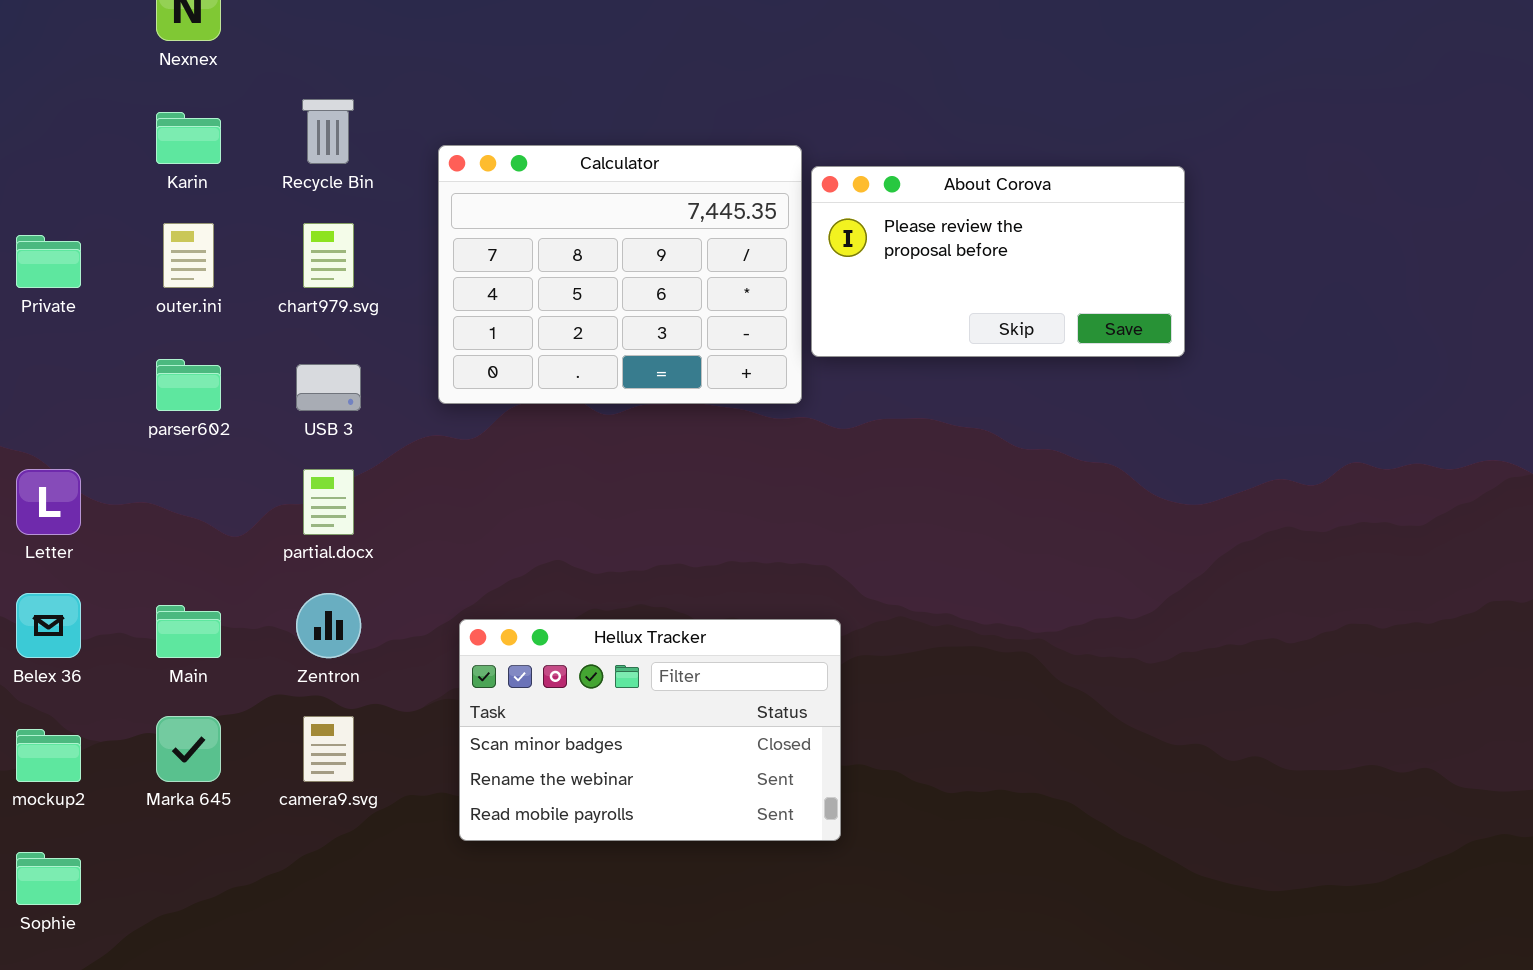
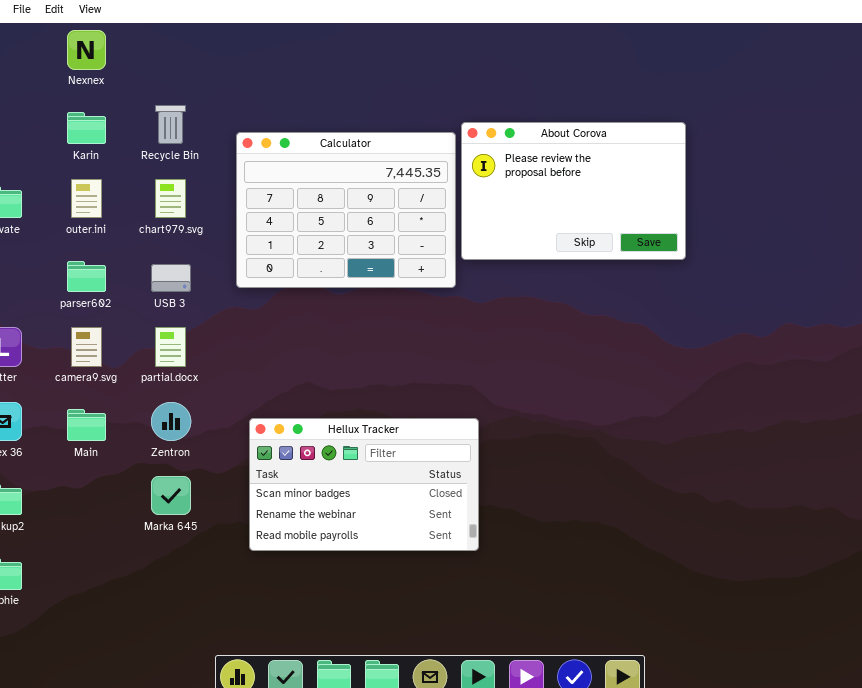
About Corova: [811,166,1185,357] -> [461,122,686,260], resized
Marka 645: [156,716,221,782] -> [151,476,191,515], moved
camera9.svg: [303,716,354,782] -> [71,327,102,367], moved

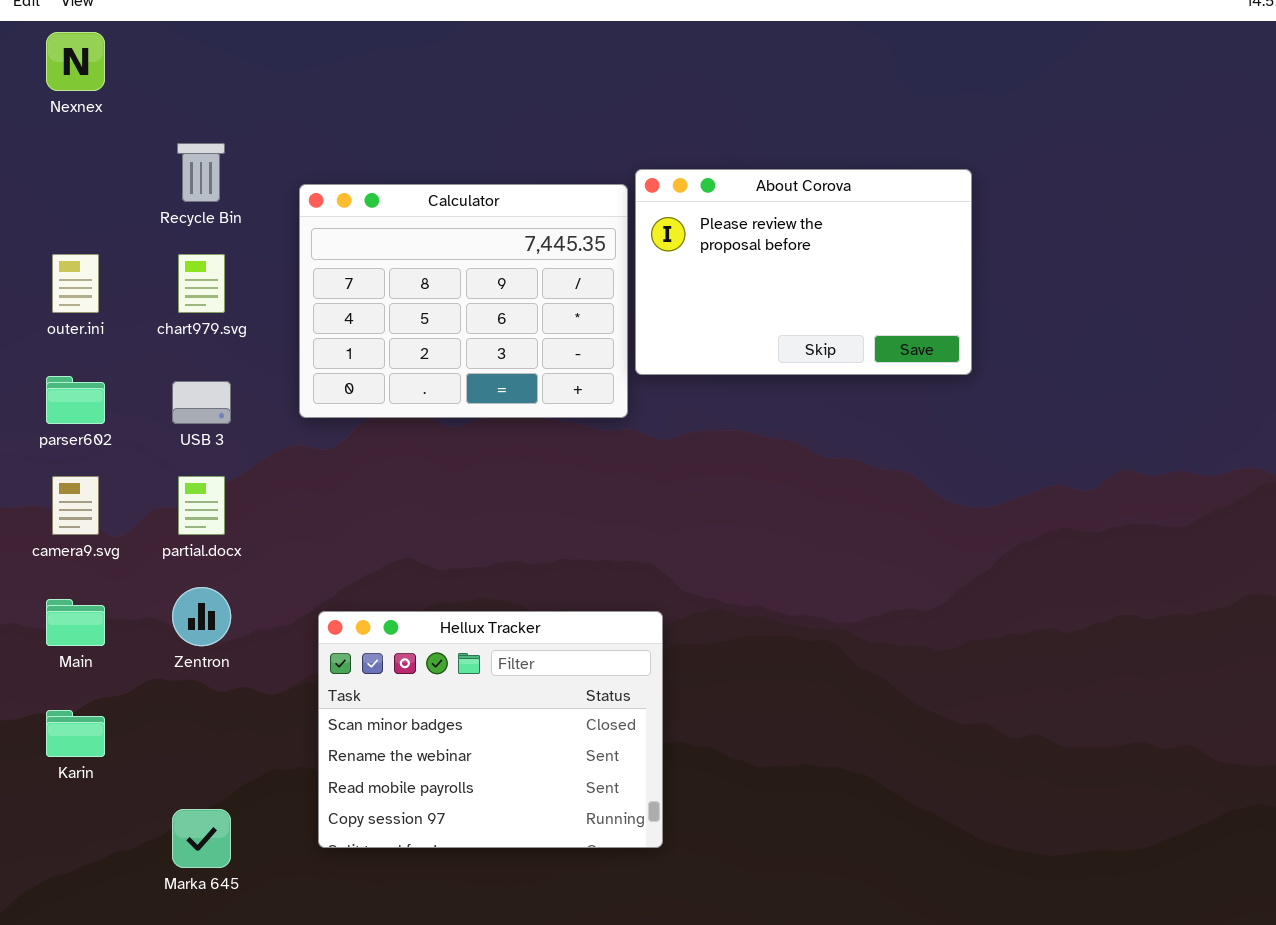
Karin: [67,112,106,144] -> [46,710,105,757], moved
Hellux Tracker: [249,418,479,551] -> [318,611,663,848], resized
Marka 645: [151,476,191,515] -> [172,809,231,868], moved

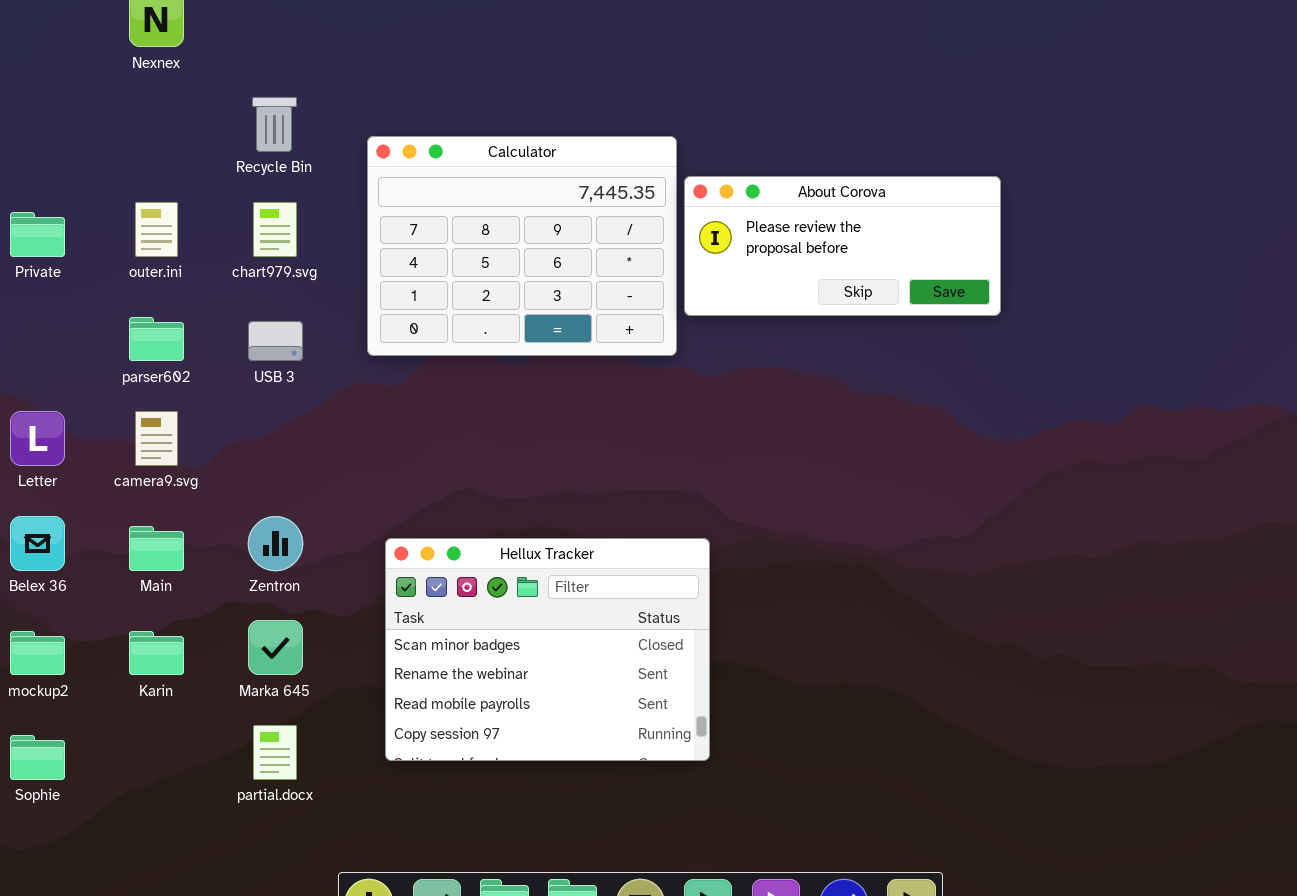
About Corova: [635,169,972,375] -> [684,176,1001,316], resized
partial.docx: [178,476,225,535] -> [253,725,297,780], moved
Marka 645: [172,809,231,868] -> [248,620,303,675], moved

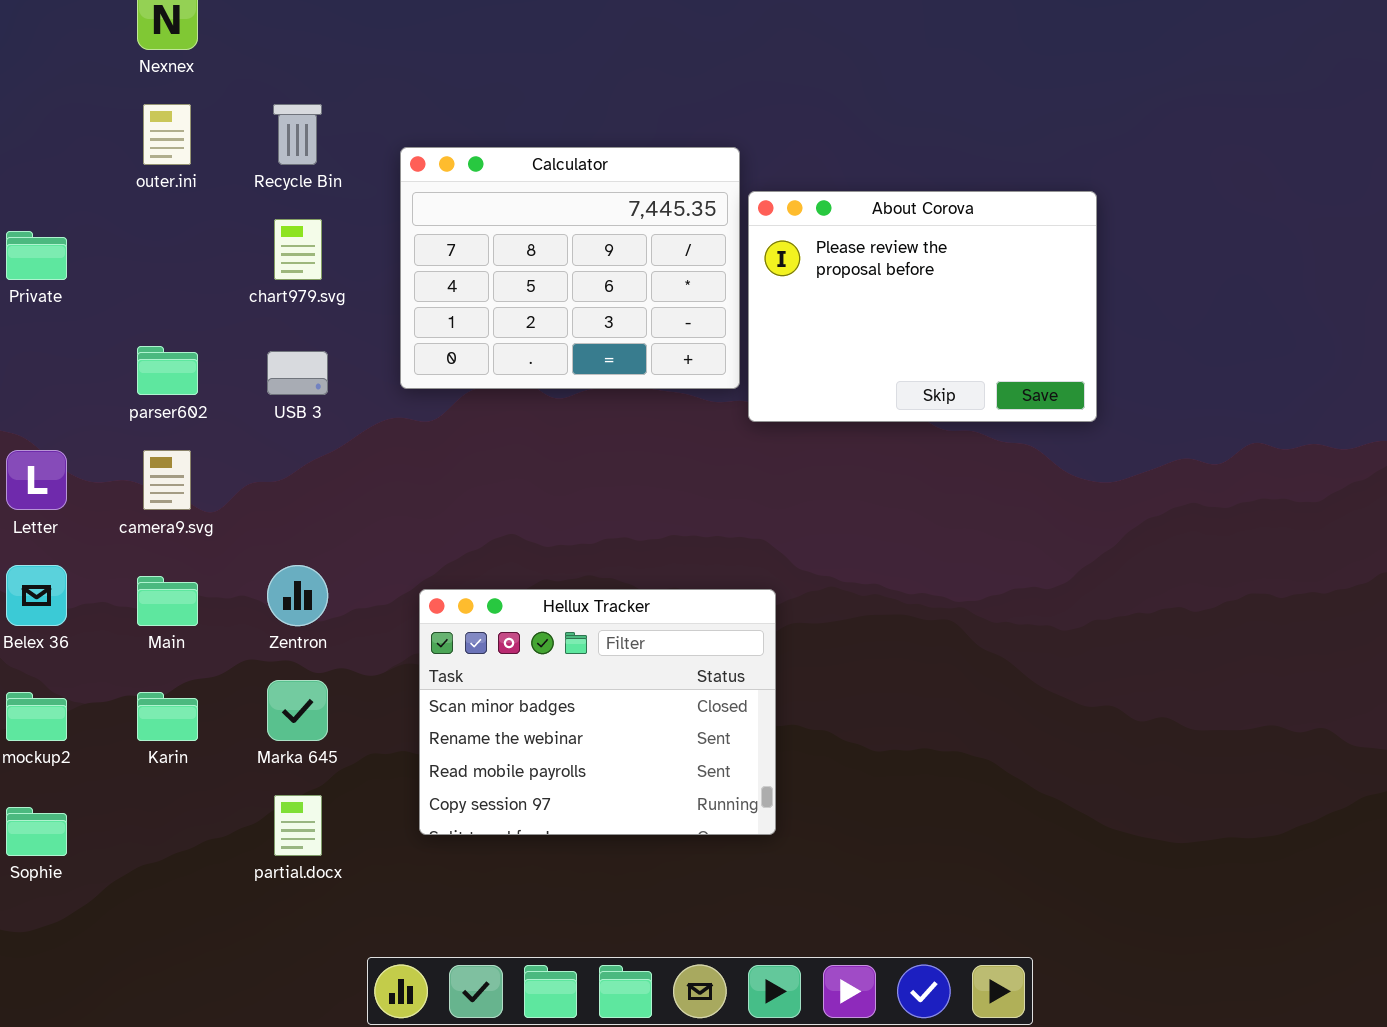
About Corova: [684,176,1001,316] -> [748,191,1097,422], resized
outer.ini: [135,202,178,257] -> [143,104,191,165], moved

